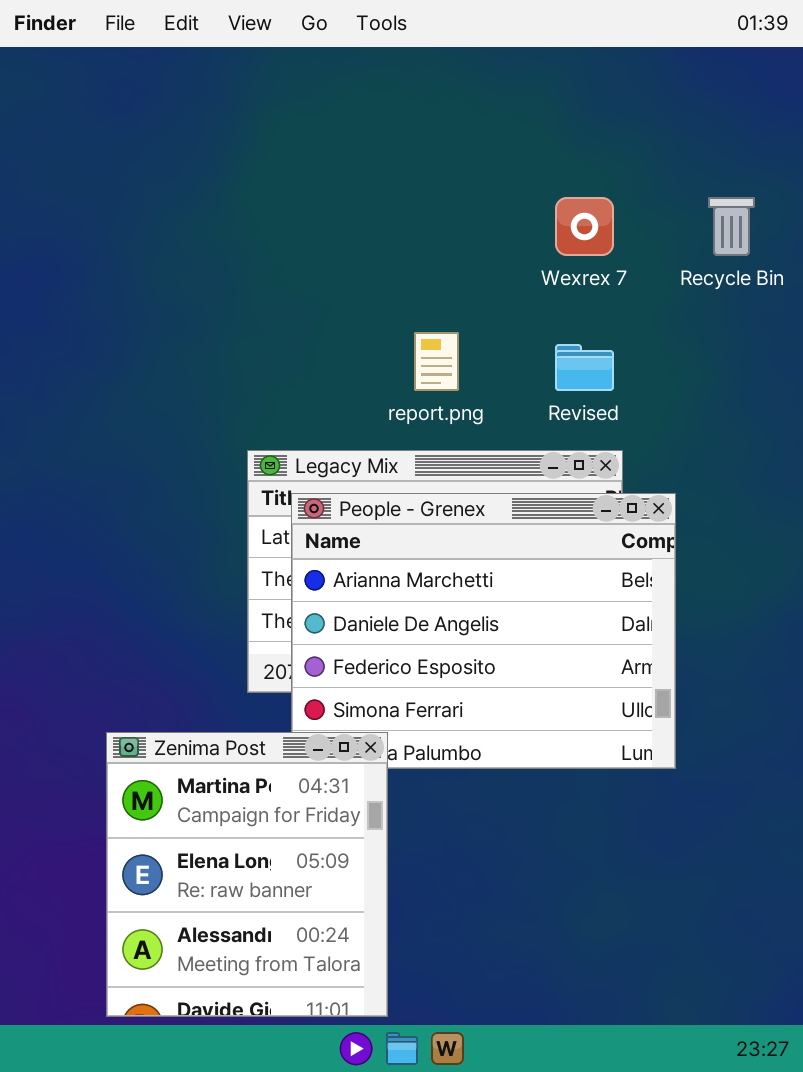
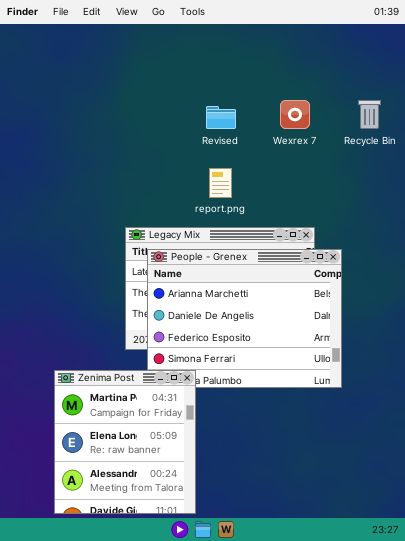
Revised: [555,344,614,391] -> [206,106,236,129], moved

